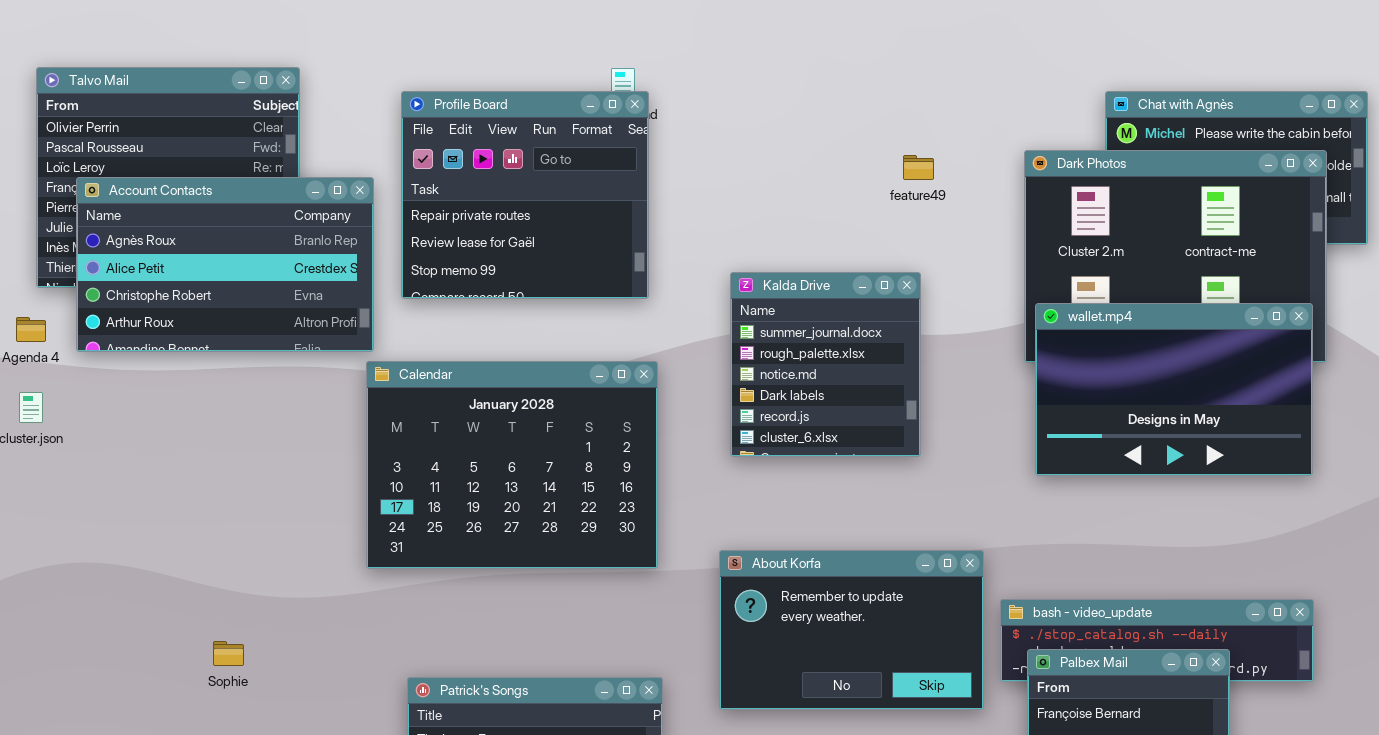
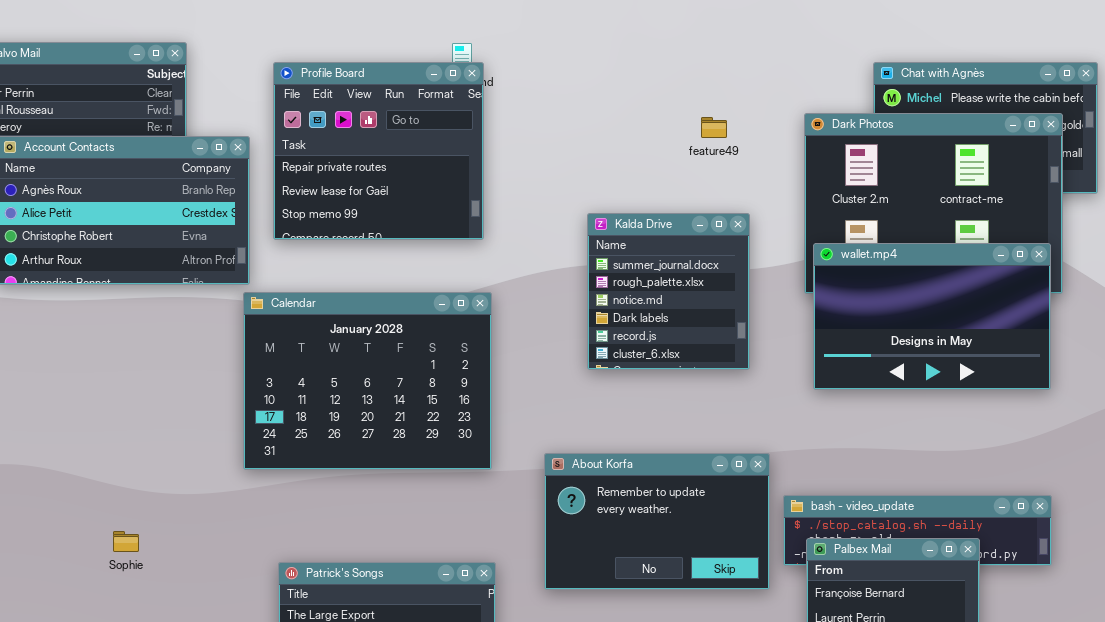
Kalda Drive: [730,272,921,457] -> [587,213,750,370], moved

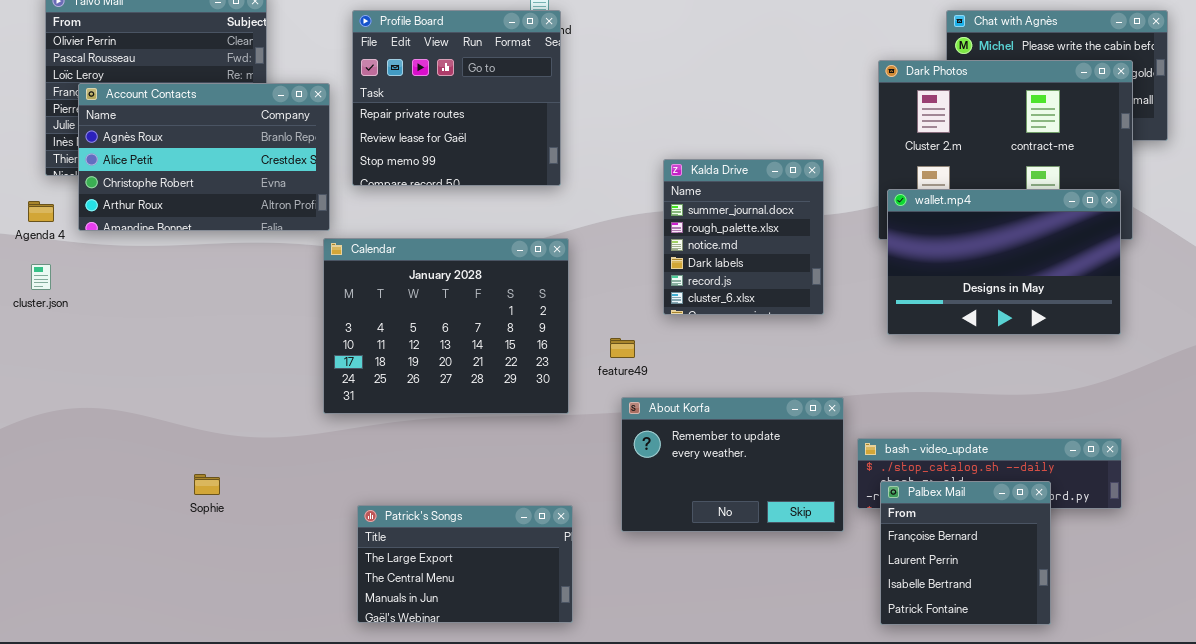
feature49: [701,117,727,138] -> [610,338,635,358], moved

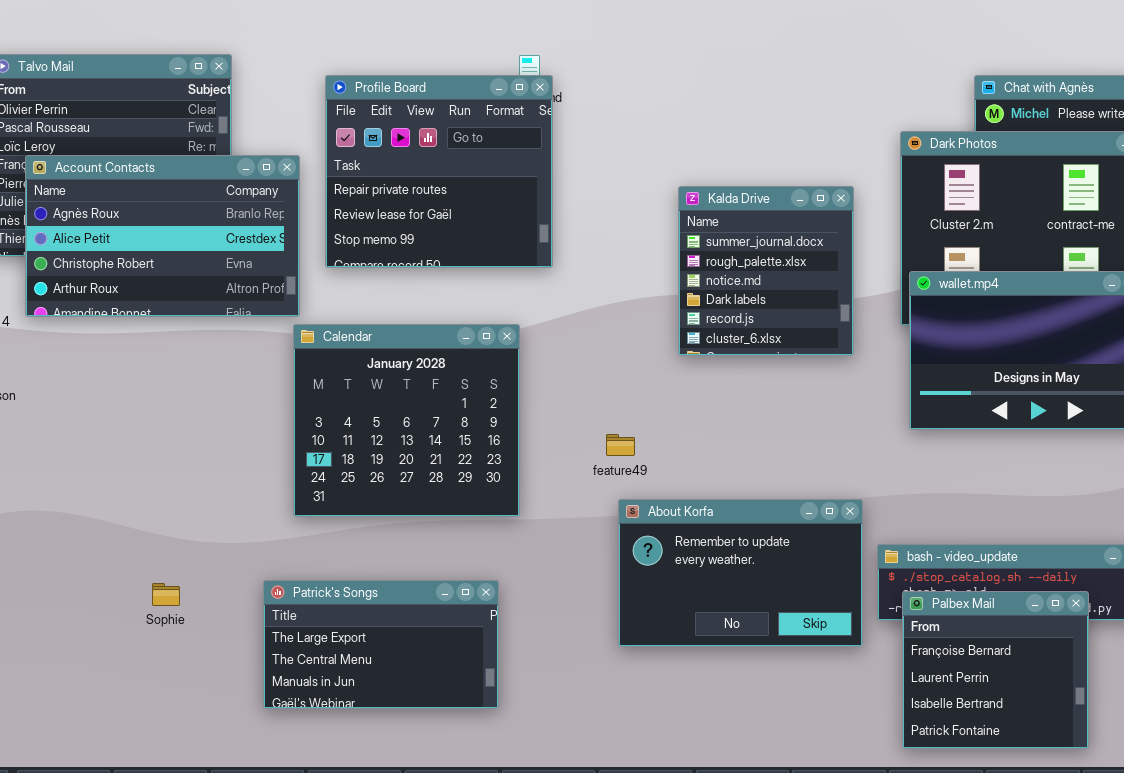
Kalda Drive: [663,159,824,315] -> [678,186,854,356], moved
Calendar: [323,238,569,414] -> [293,324,520,517], resized
Patrick's Songs: [357,505,573,623] -> [263,580,499,709], moved

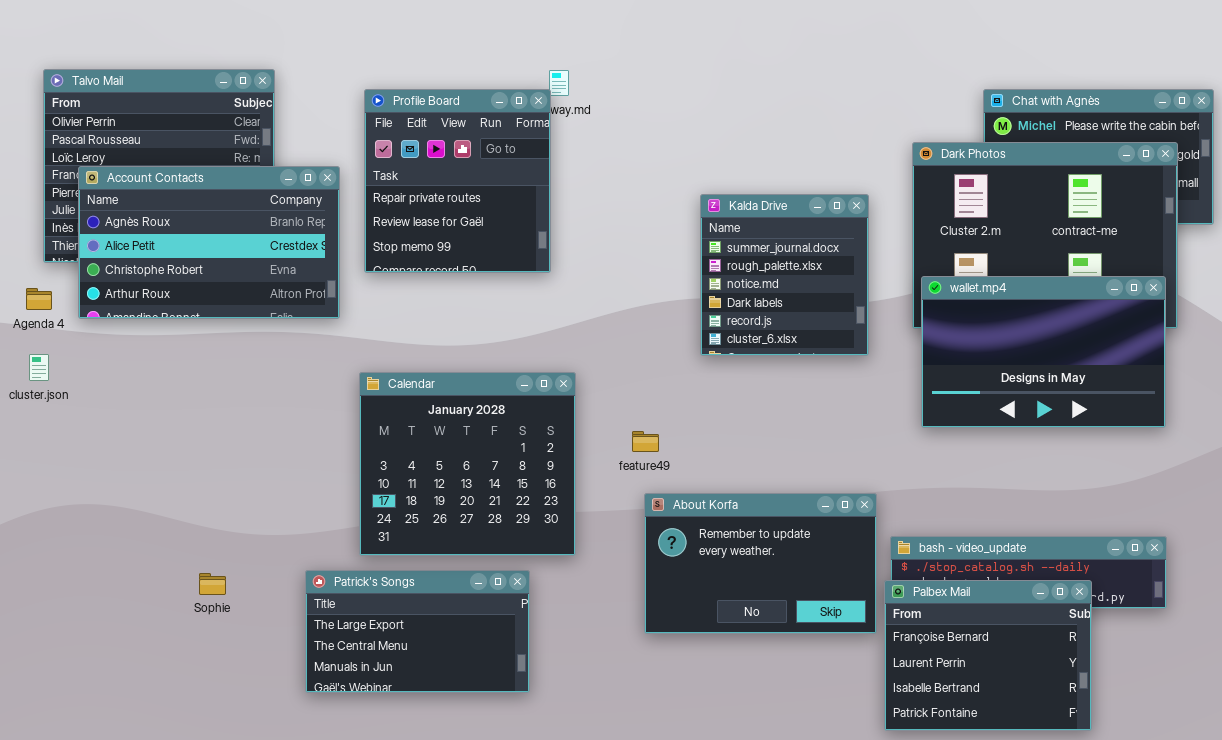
Profile Board: [325,75,553,268] -> [364,89,551,273], resized
Calendar: [293,324,520,517] -> [359,372,576,556], moved
Palbex Mail: [902,591,1089,749] -> [884,580,1092,731], resized

